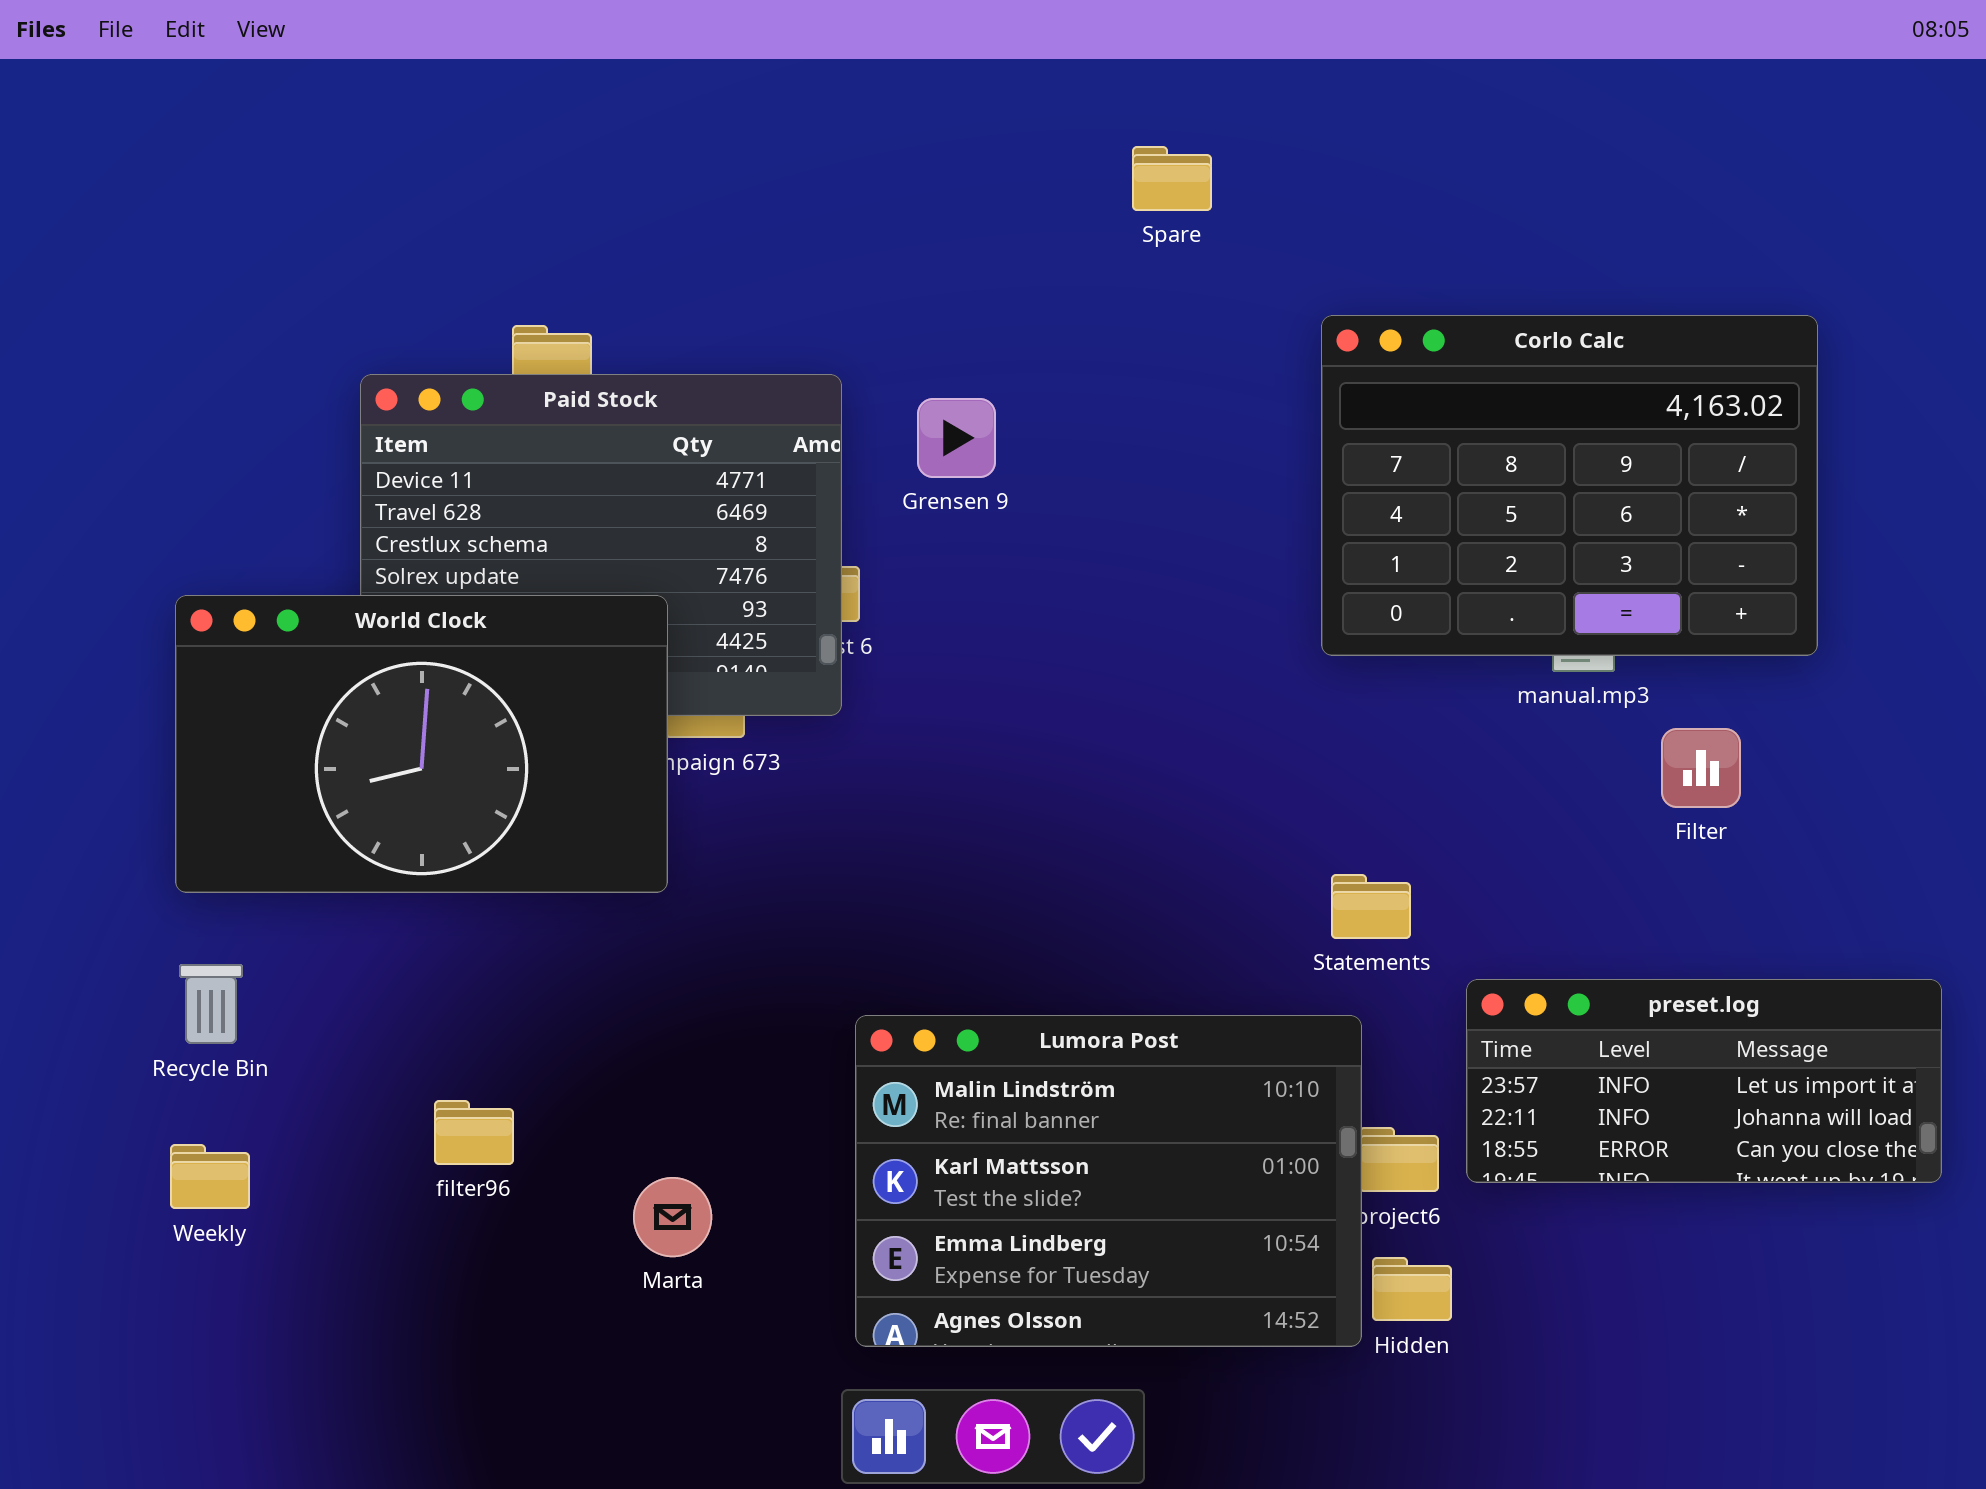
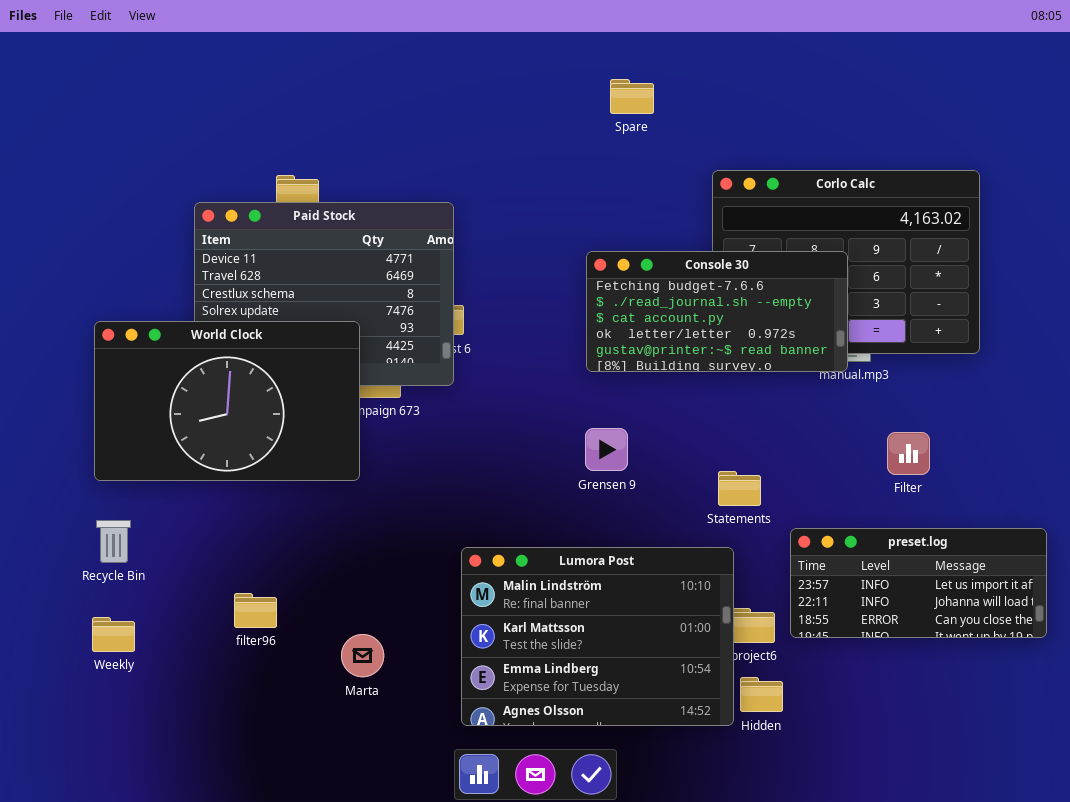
Grensen 9: [917,398,996,478] -> [585,428,628,471], moved
Console 30: none -> [586,251,848,372], opened
Filter: [1661,728,1741,808] -> [887,432,930,475], moved

